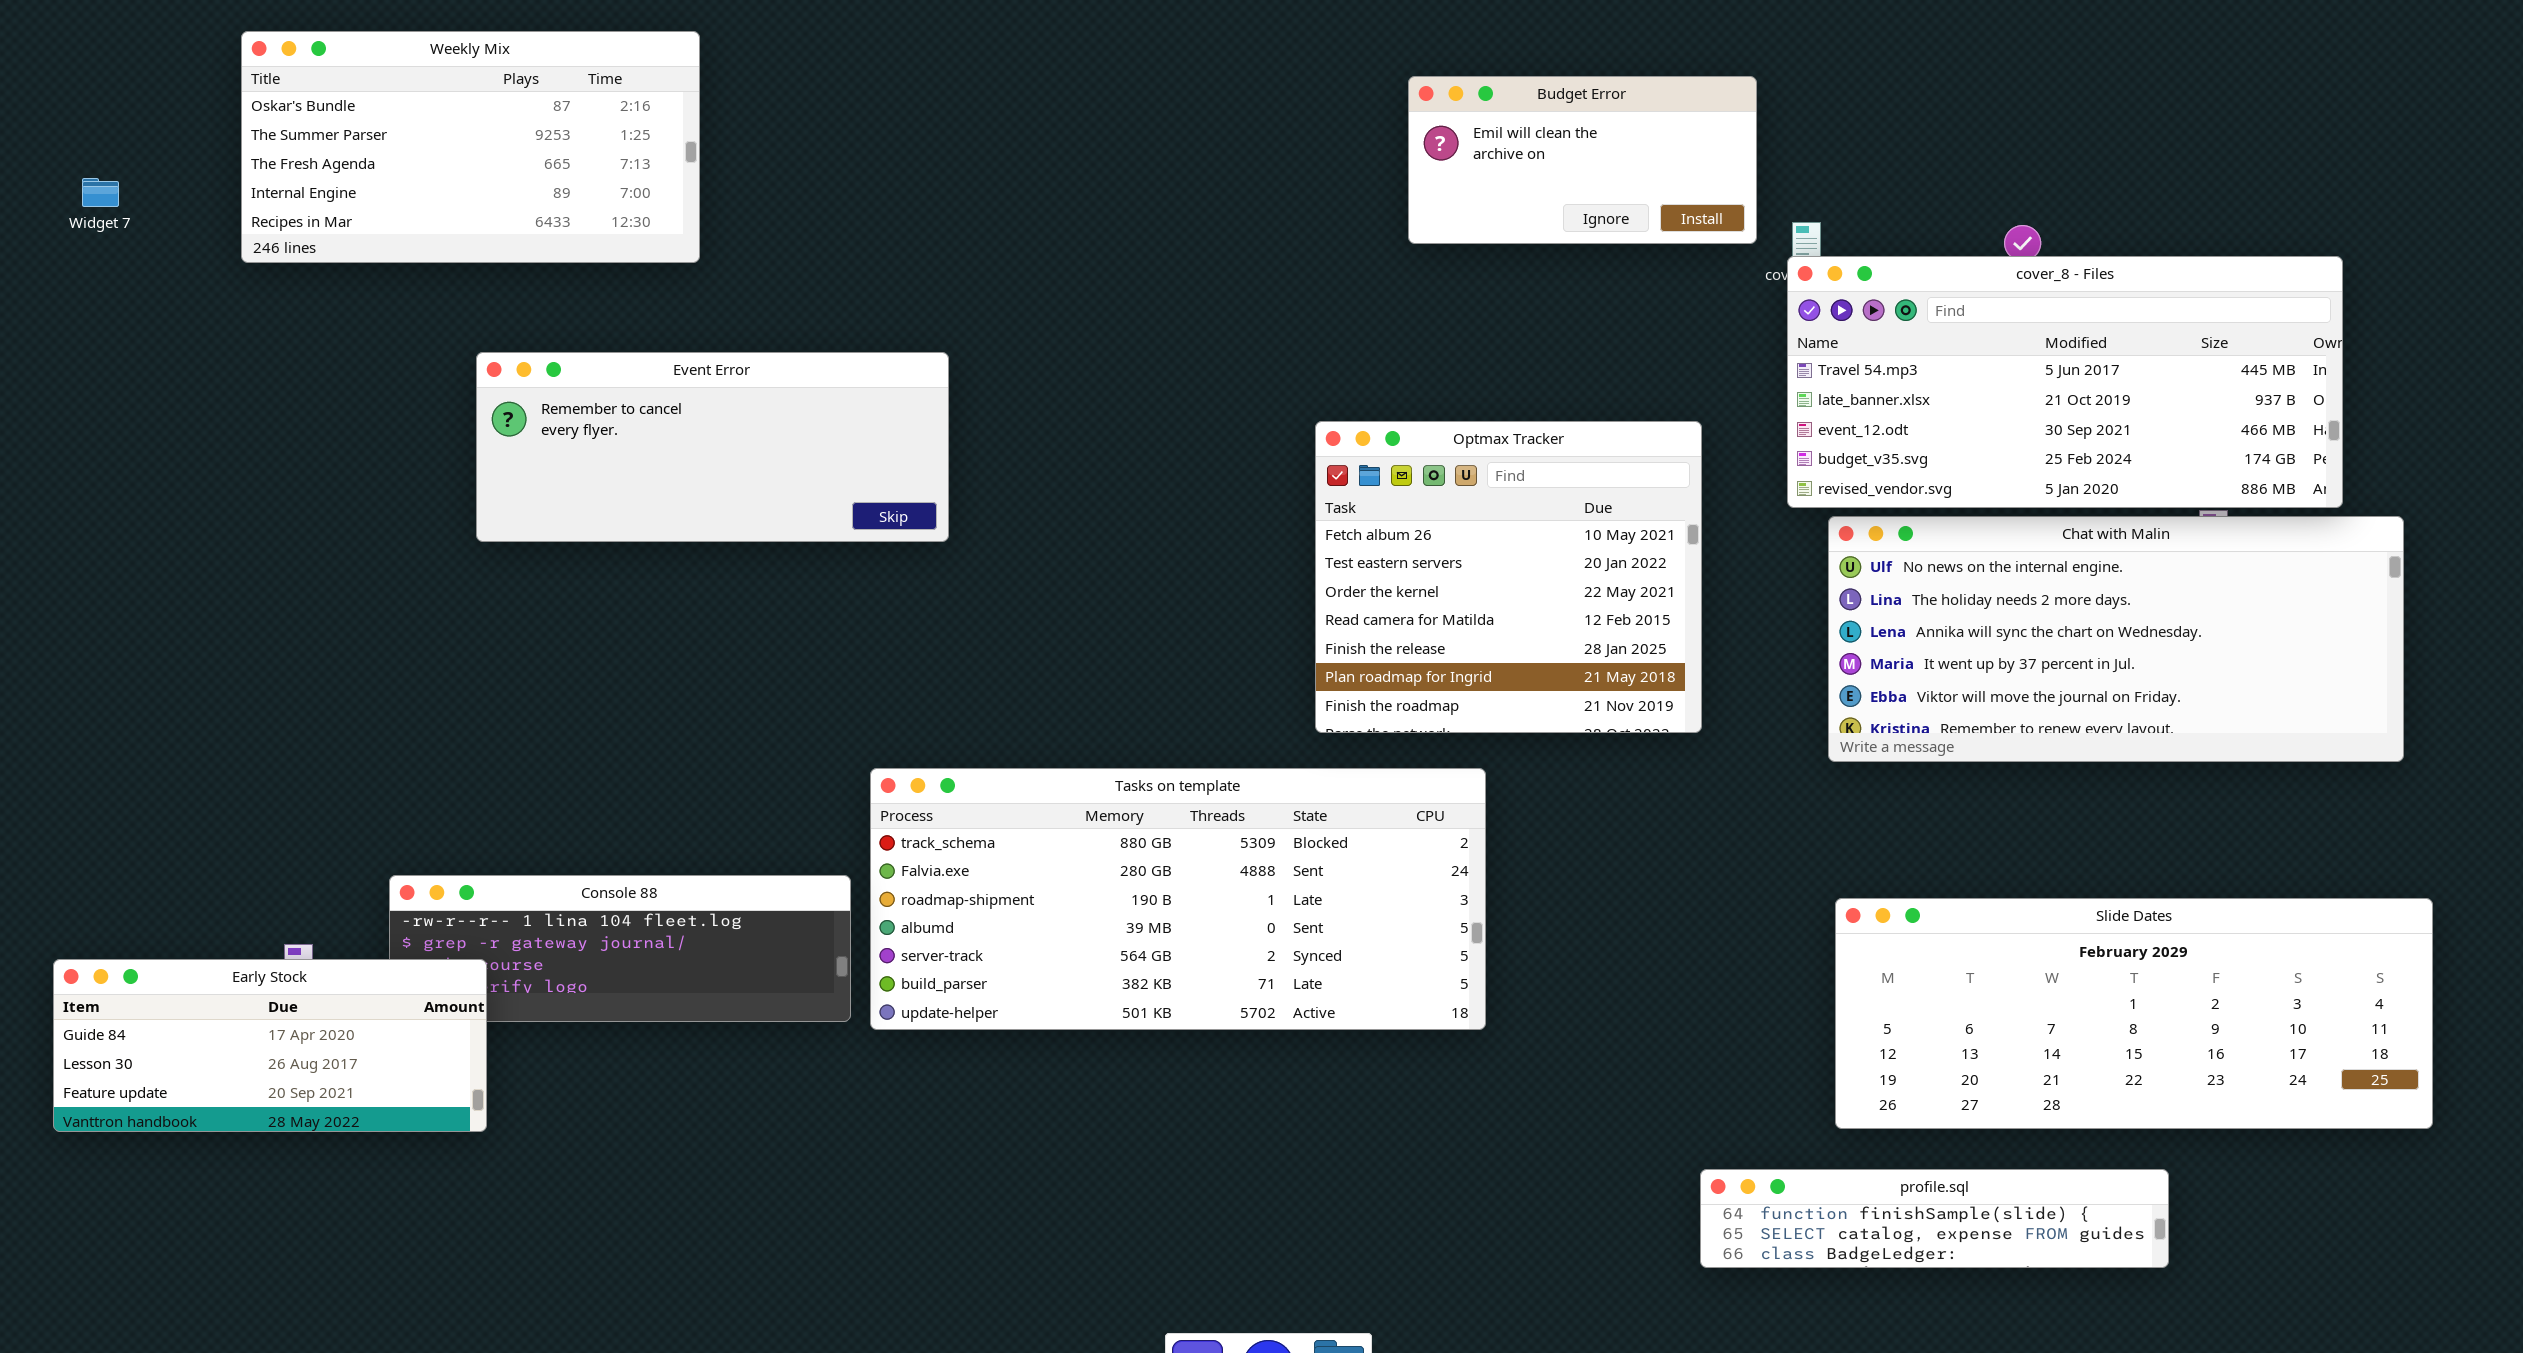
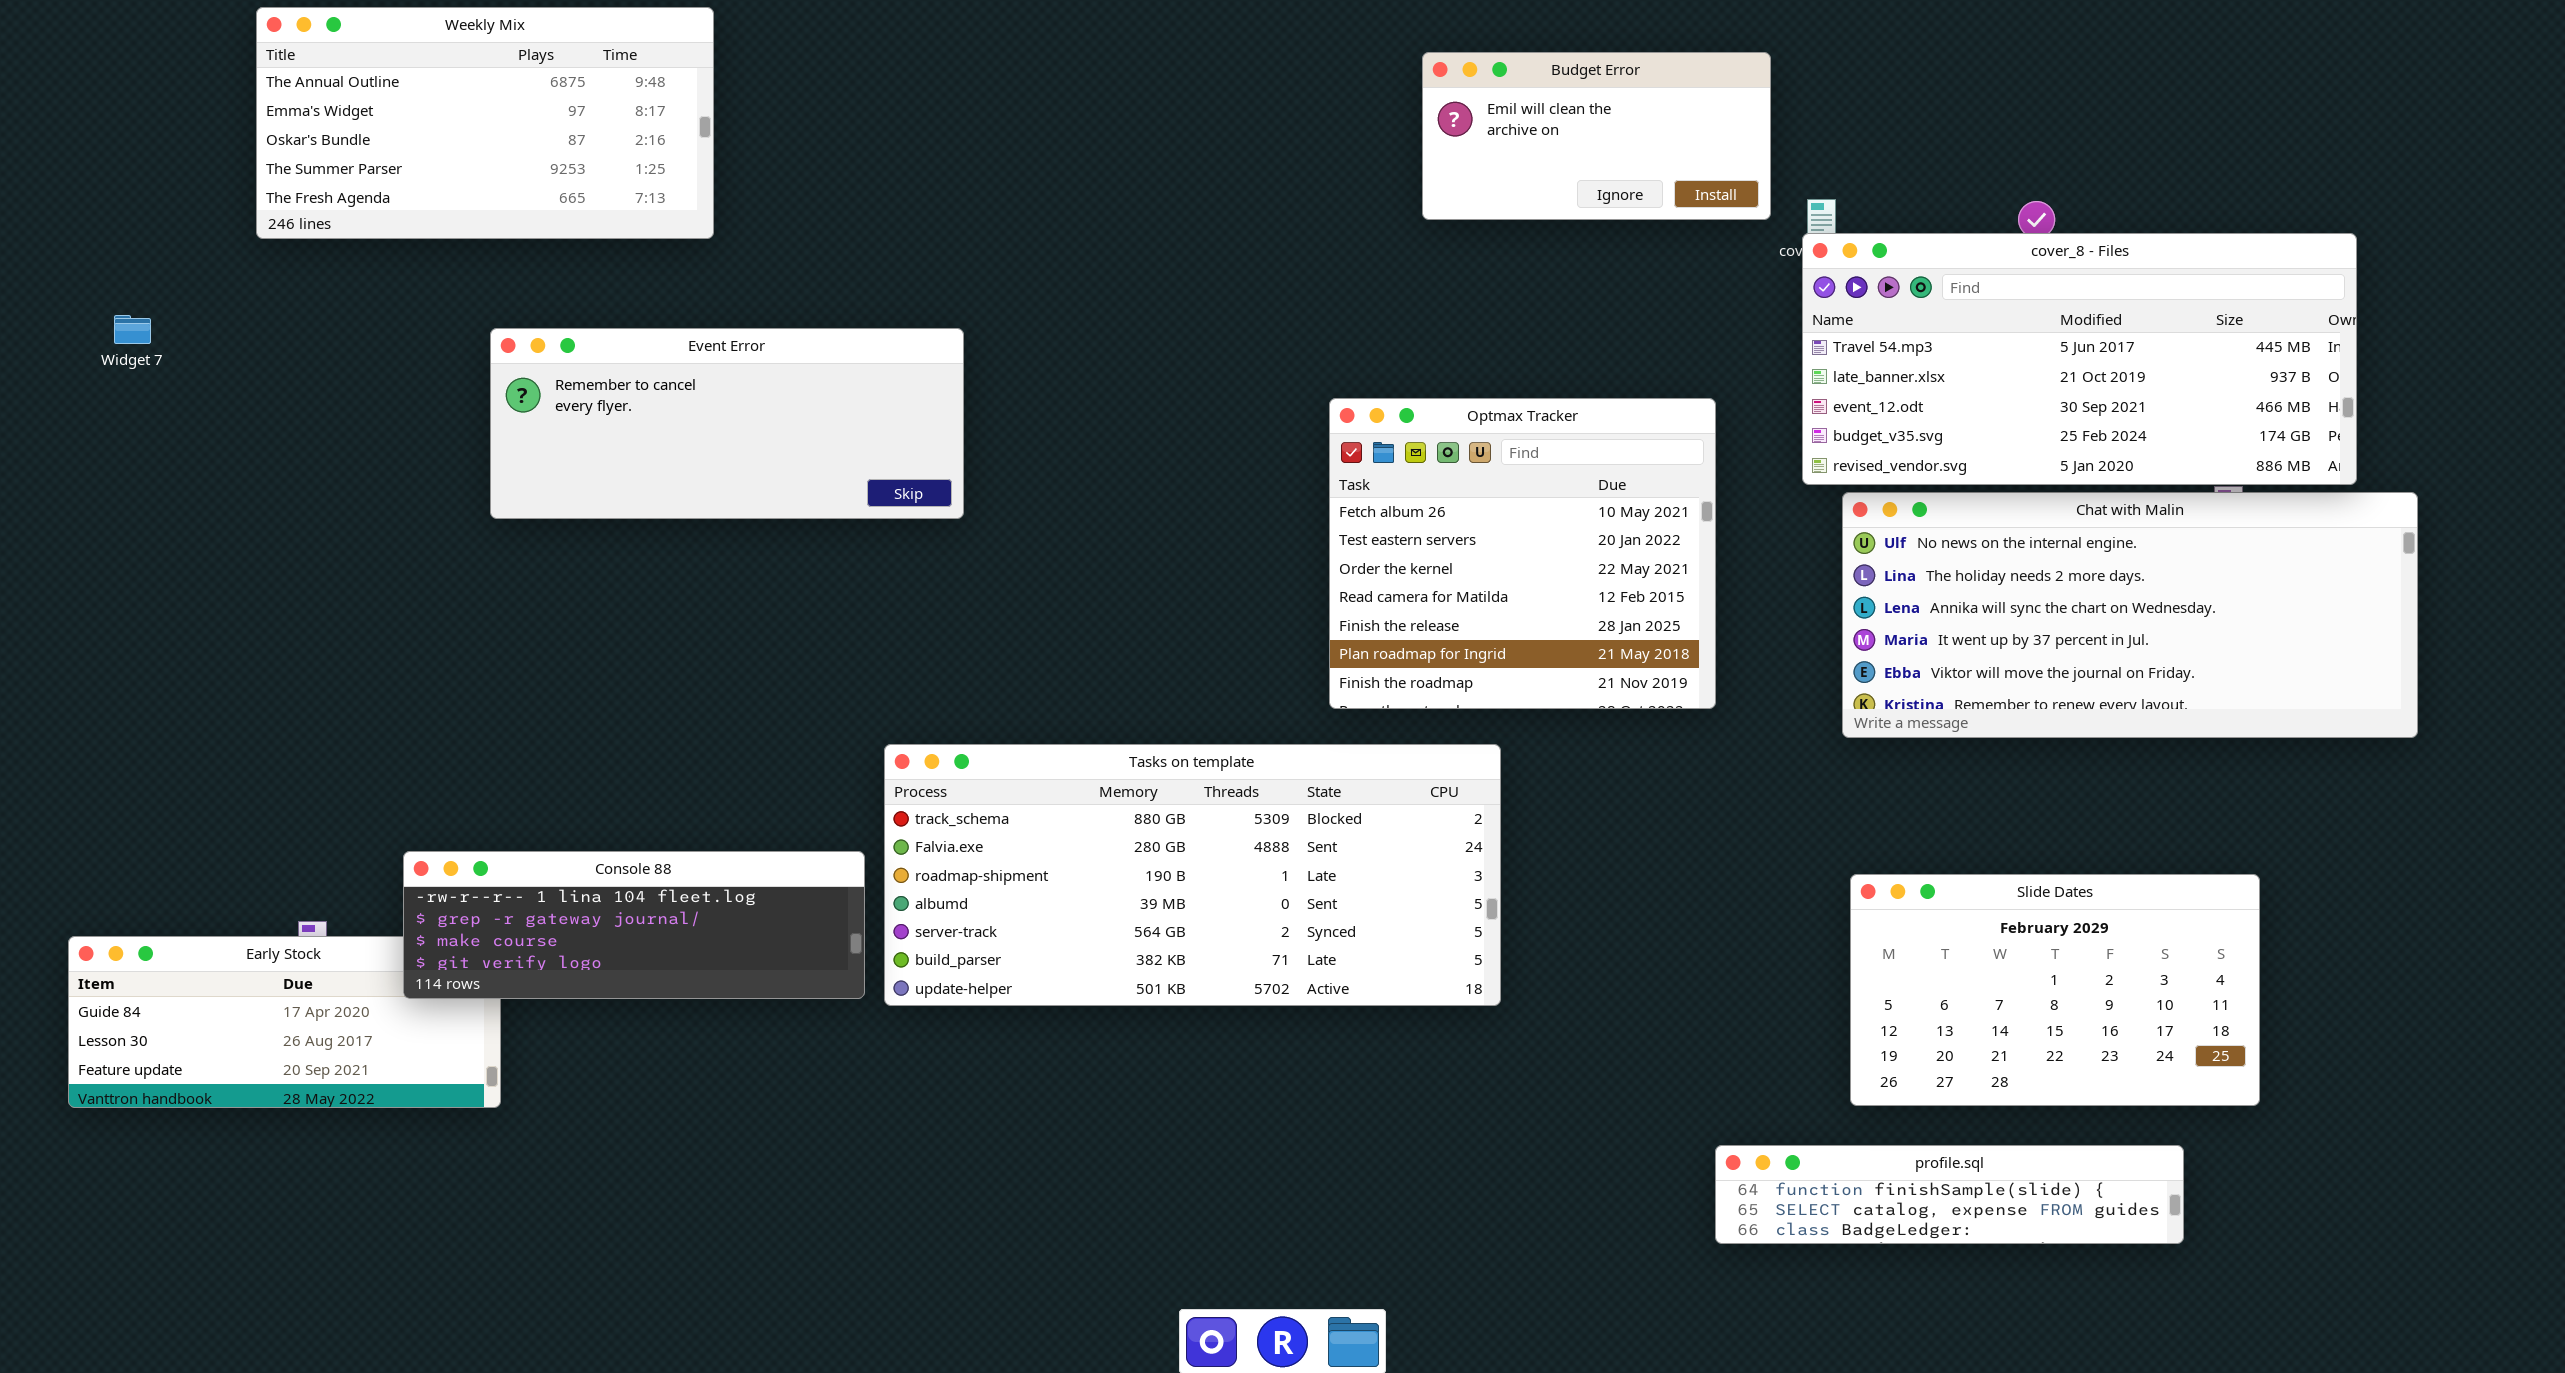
Weekly Mix: [241,31,700,263] -> [256,7,714,239], scrolled up 2 rows
Widget 7: [82,178,119,207] -> [114,315,151,344], moved
Console 88: [389,875,851,1022] -> [403,851,865,999], raised
Slide Dates: [1835,898,2433,1129] -> [1850,874,2260,1106], resized

